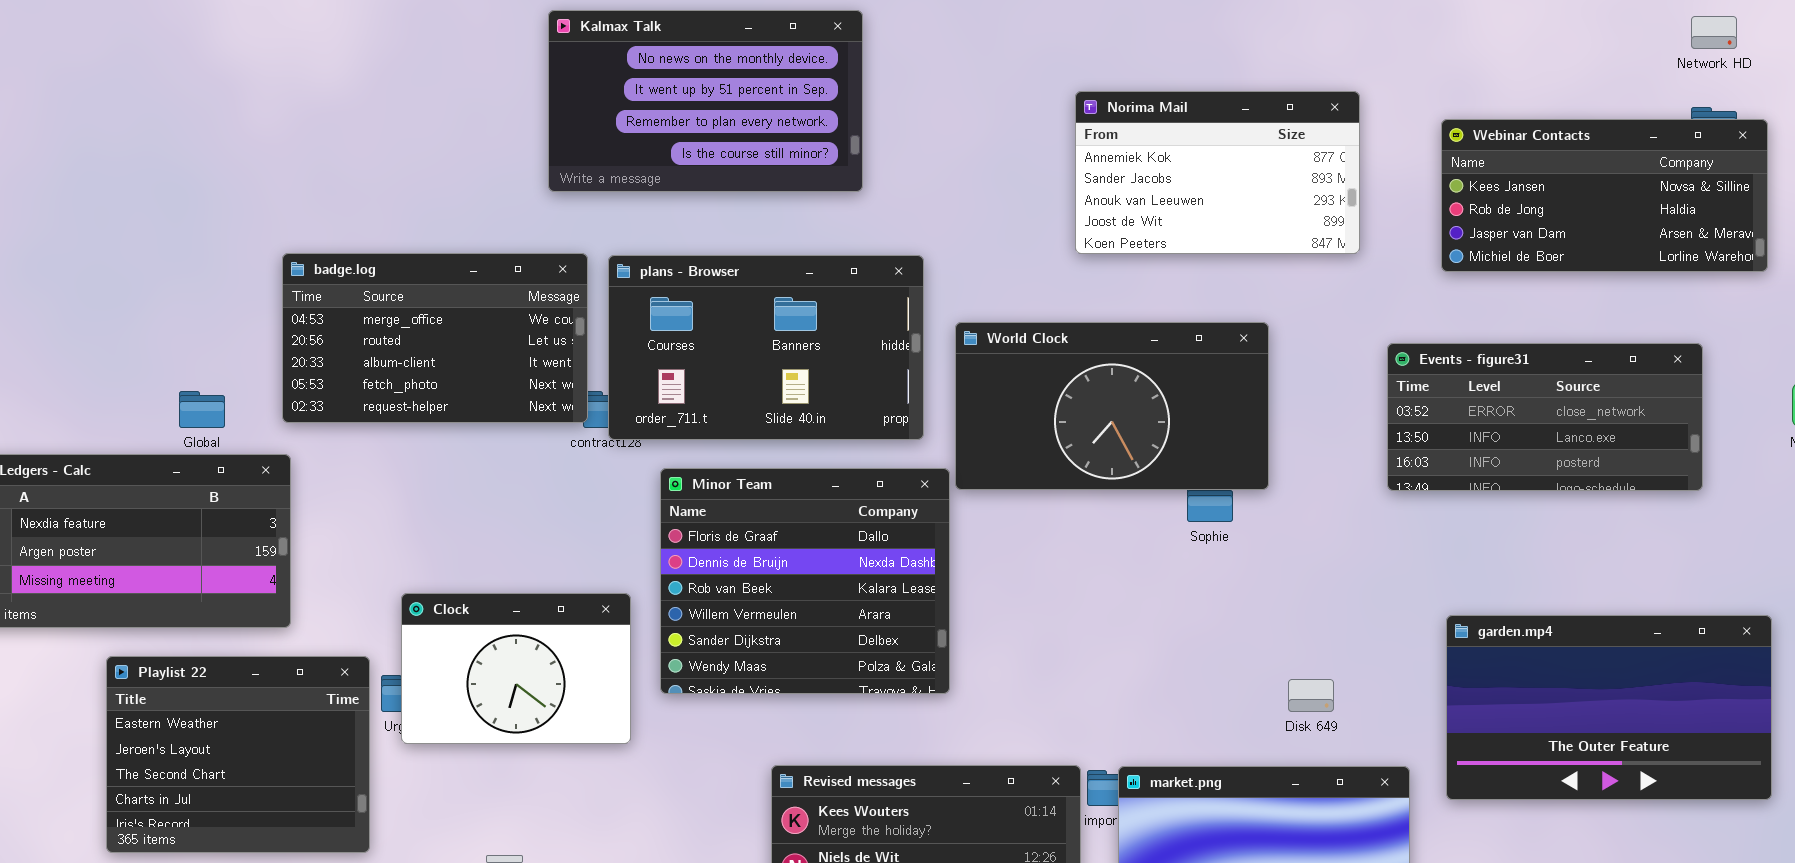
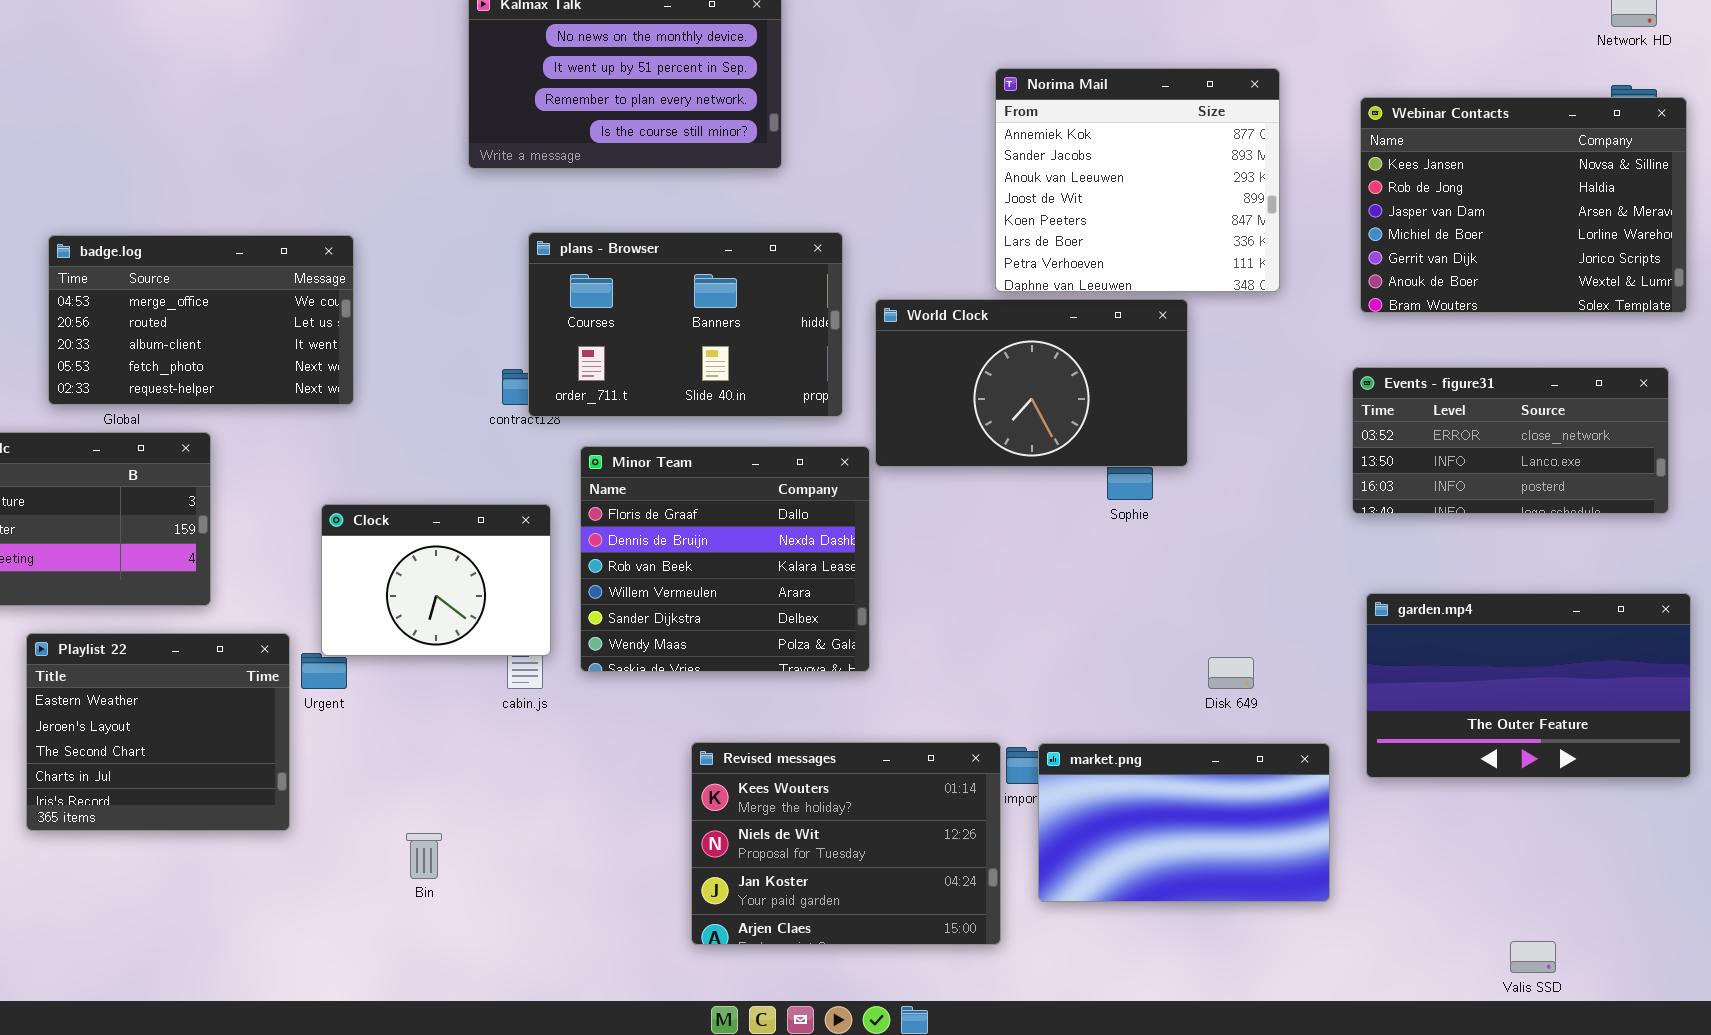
Norima Mail: [1075,91,1360,254] -> [995,68,1280,292], resized
Webinar Contacts: [1441,119,1768,272] -> [1360,97,1687,313], resized
badge.log: [282,253,588,423] -> [48,235,354,405], moved
Events - figure31: [1387,343,1703,491] -> [1352,367,1669,514], moved
Clock: [401,593,631,744] -> [321,504,551,656], moved

